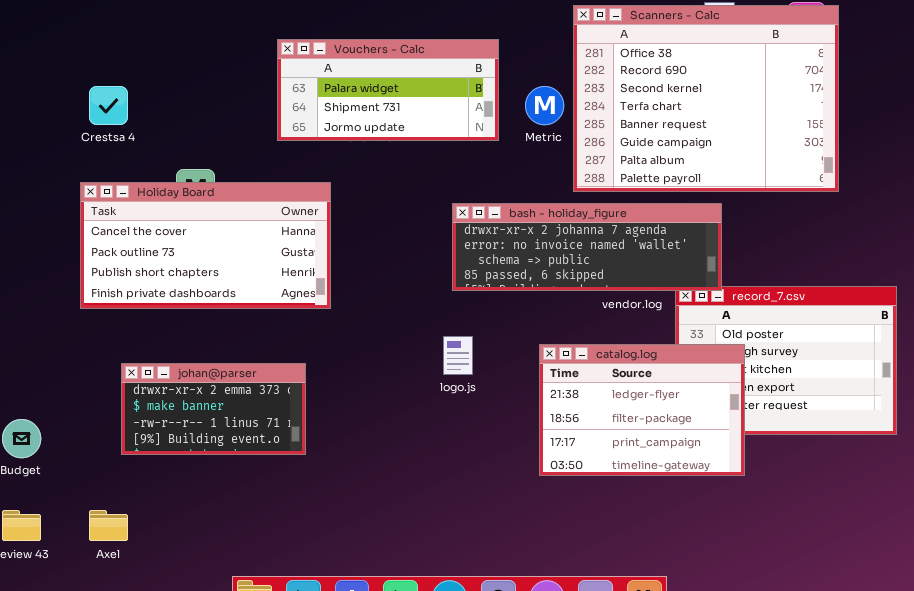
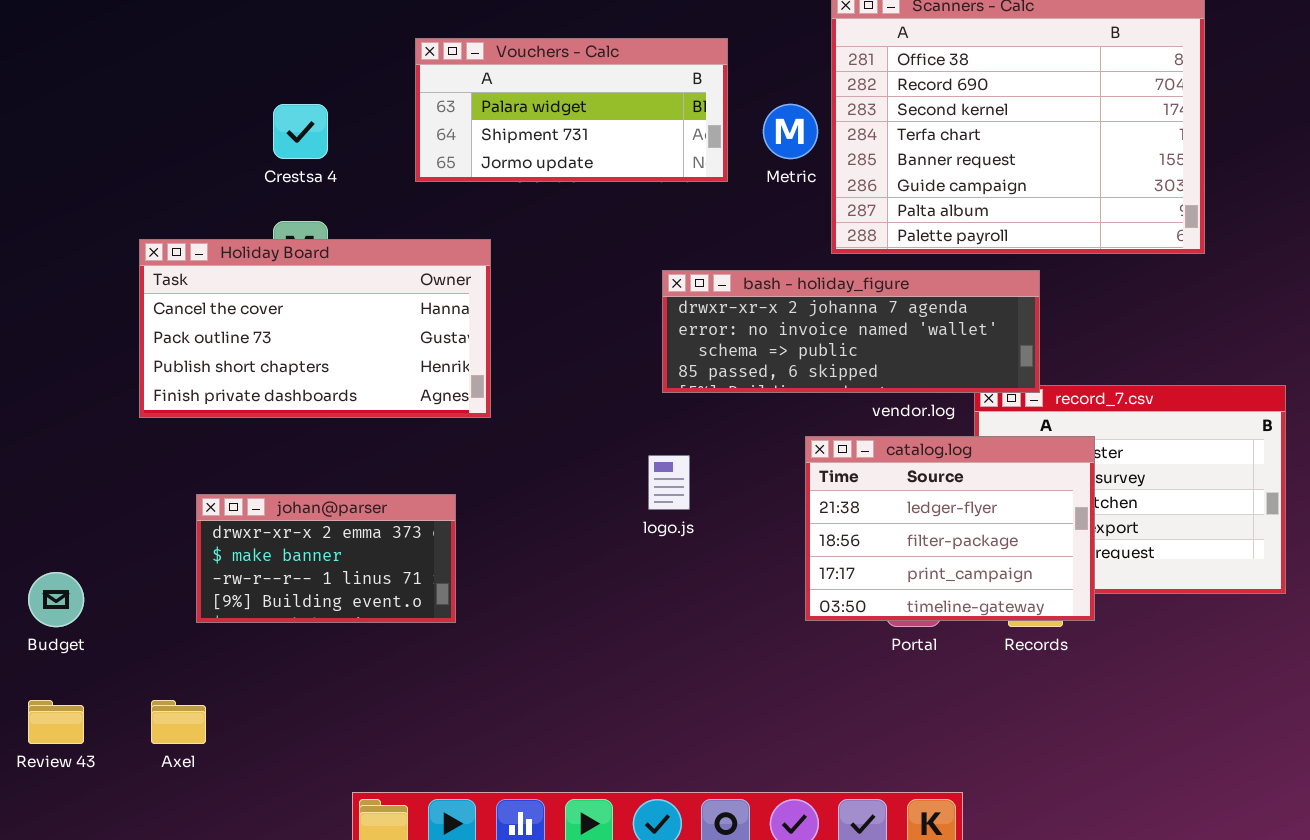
Crestsa 4: [89,86,128,125] -> [273,104,328,159], moved
catalog.log: [539,344,745,476] -> [805,436,1095,621], moved

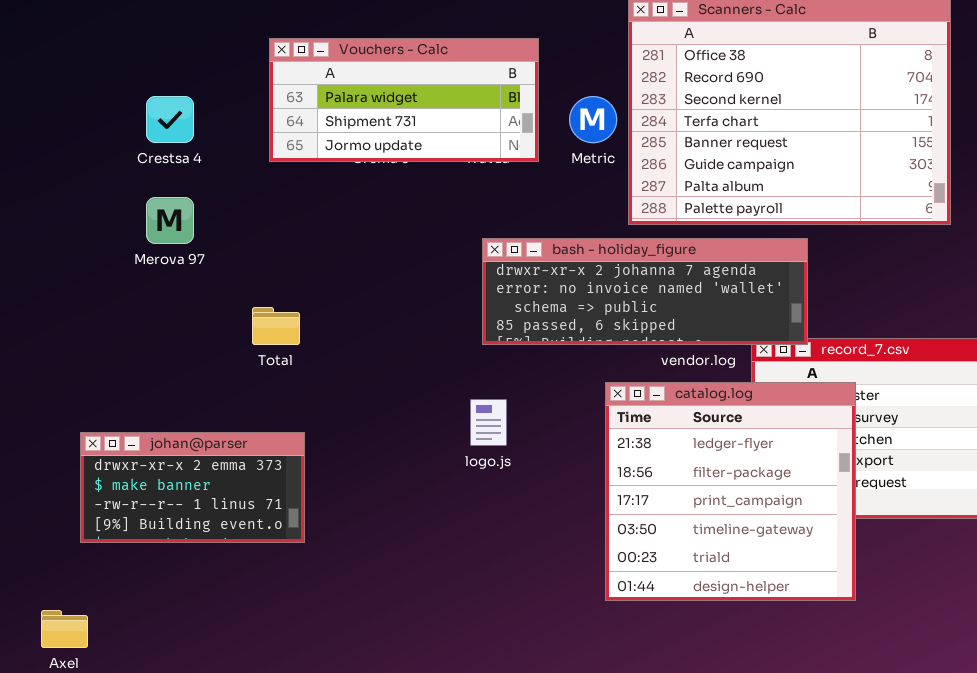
Holiday Board: [139,239,491,418] -> none, closed
catalog.log: [805,436,1095,621] -> [605,382,856,601], resized

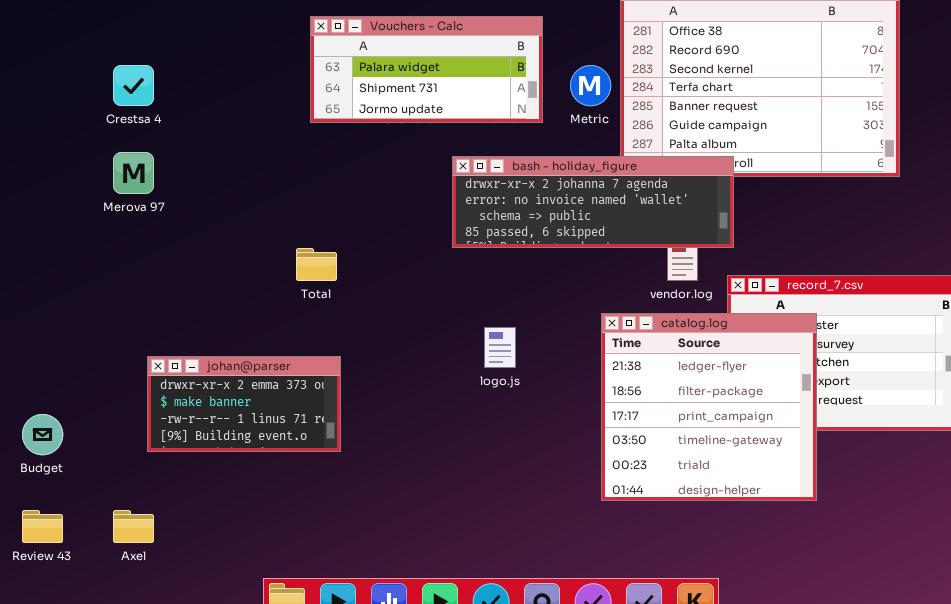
Crestsa 4: [146,96,194,143] -> [113,65,154,106], moved
Merova 97: [146,197,194,244] -> [113,152,154,194], moved
bash - holiday_figure: [482,238,808,345] -> [452,156,734,248], moved

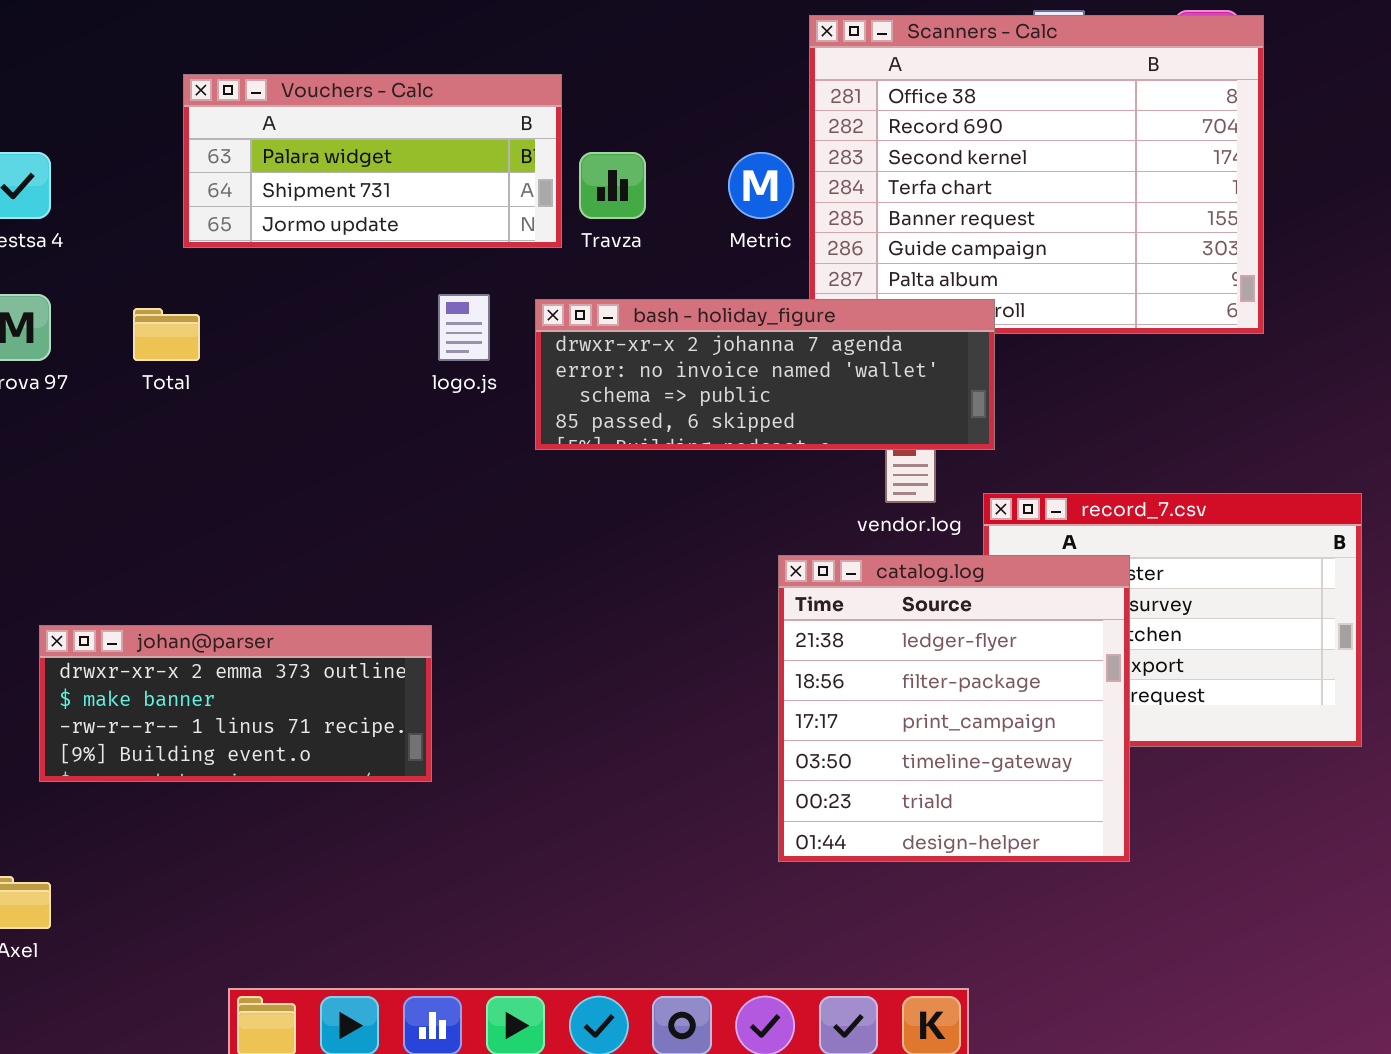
Vouchers - Calc: [310,16,543,123] -> [183,74,562,248], moved
Total: [296,248,337,281] -> [133,308,200,361], moved
logo.js: [484,327,516,368] -> [438,294,490,361], moved
johan@parser: [147,356,341,452] -> [39,625,432,782], resized

